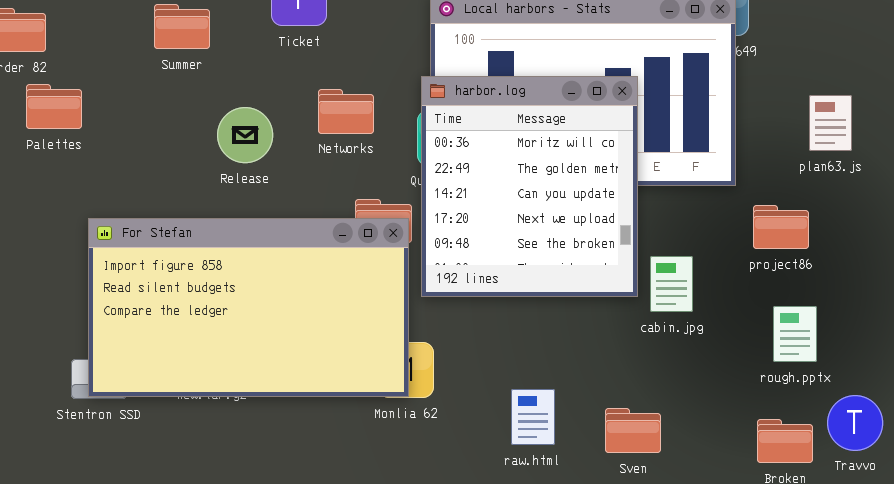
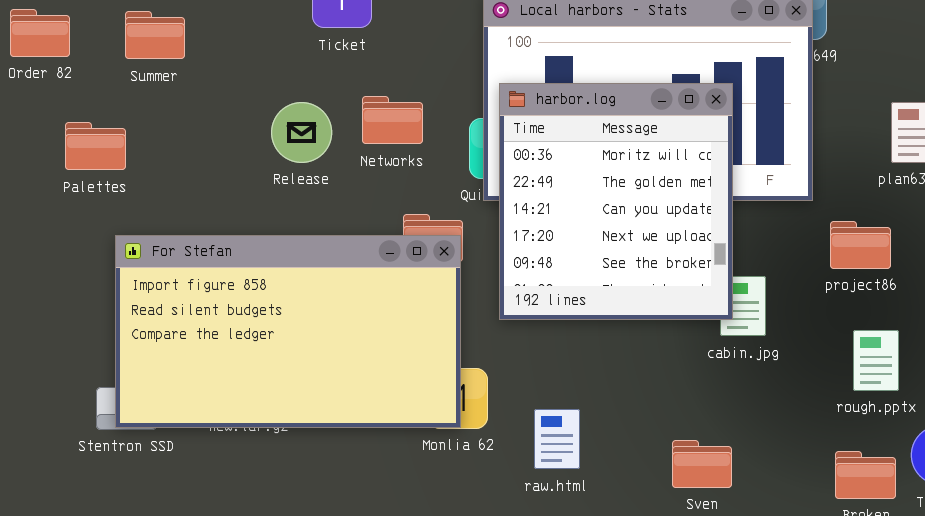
Summer: [154,4,210,49] -> [125,11,185,59], moved
harbor.log: [421,76,638,297] -> [499,83,733,320], moved
Palettes: [26,84,82,129] -> [65,122,126,170], moved
Release: [217,107,273,163] -> [271,102,332,163], moved
raw.html: [511,389,555,445] -> [534,409,580,469], moved

